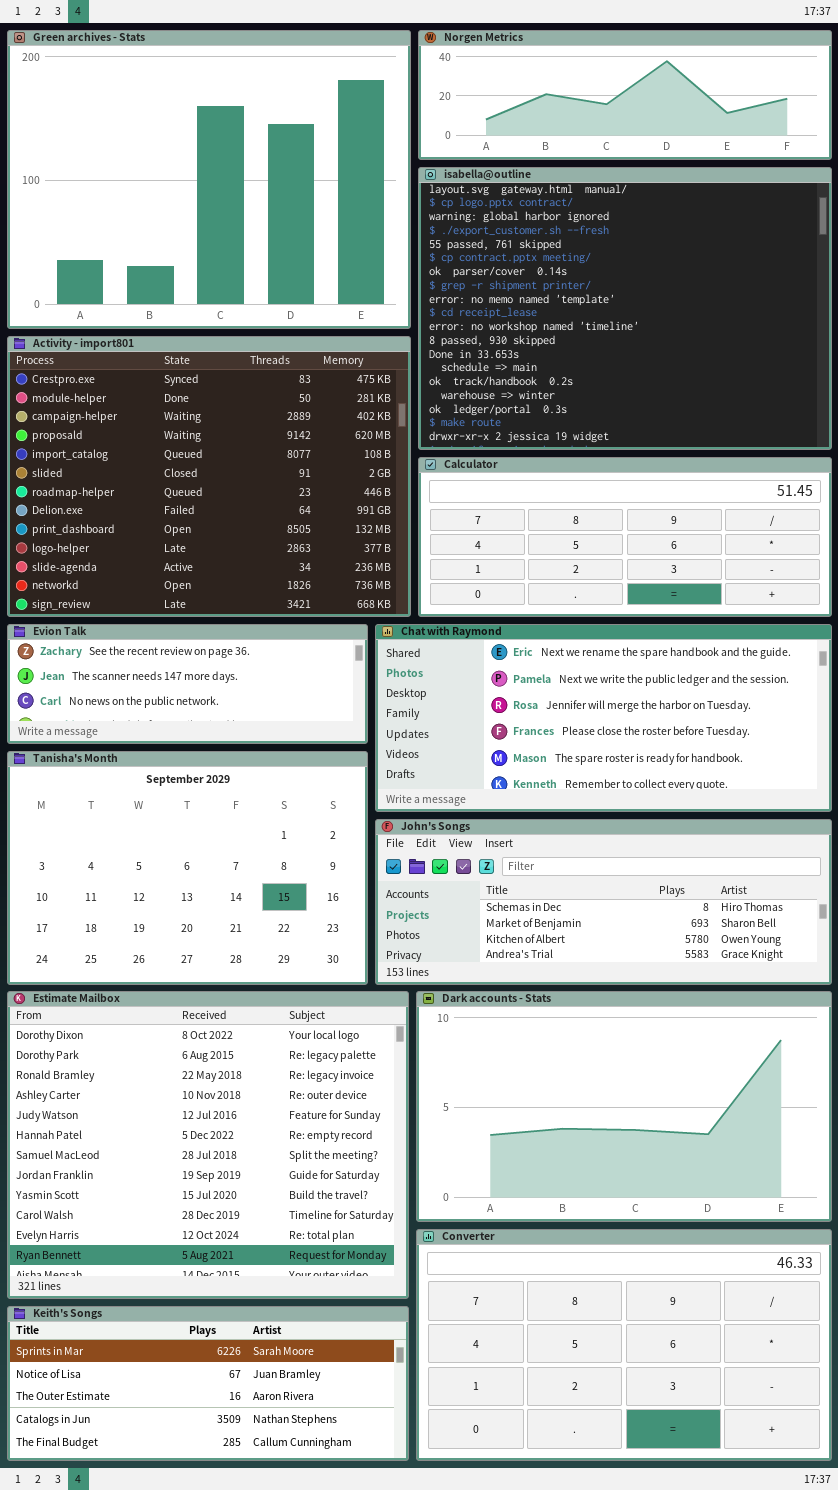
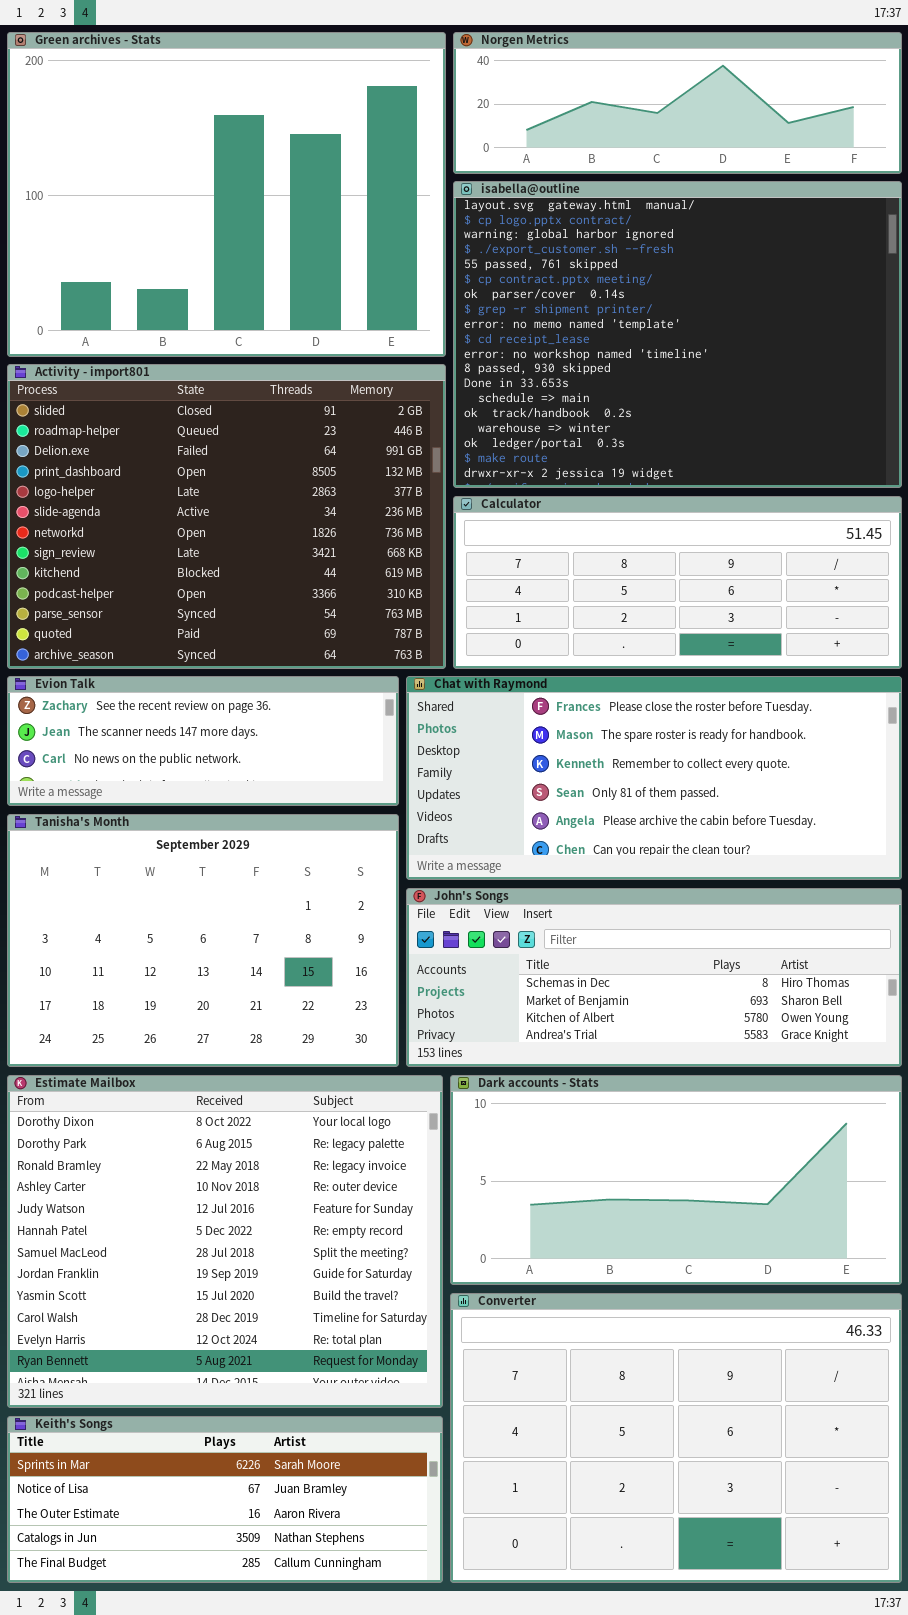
Activity - import801: [7,336,411,617] -> [7,364,446,669], scrolled down 5 rows
Chat with Raymond: [375,624,832,812] -> [406,676,902,880], scrolled down 3 rows
Dark accounts - Stats: [416,991,832,1222] -> [450,1075,902,1285], resized
Converter: [416,1229,832,1461] -> [450,1293,902,1583], resized

